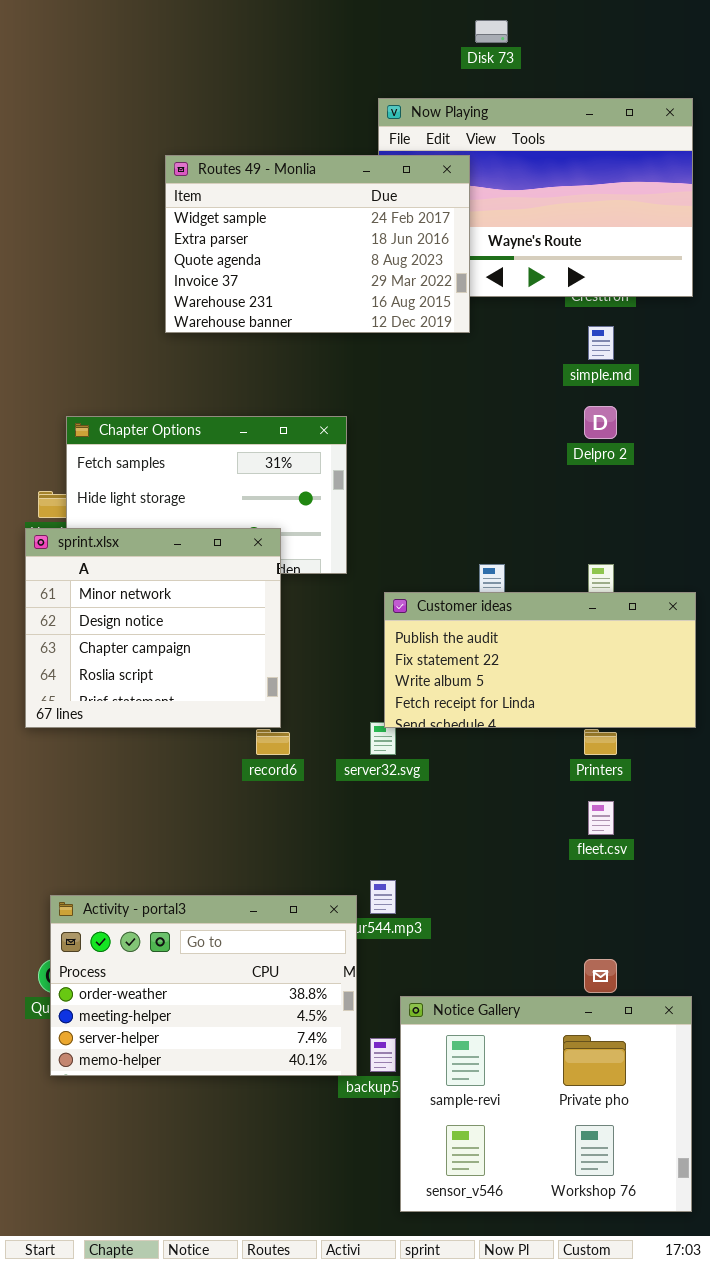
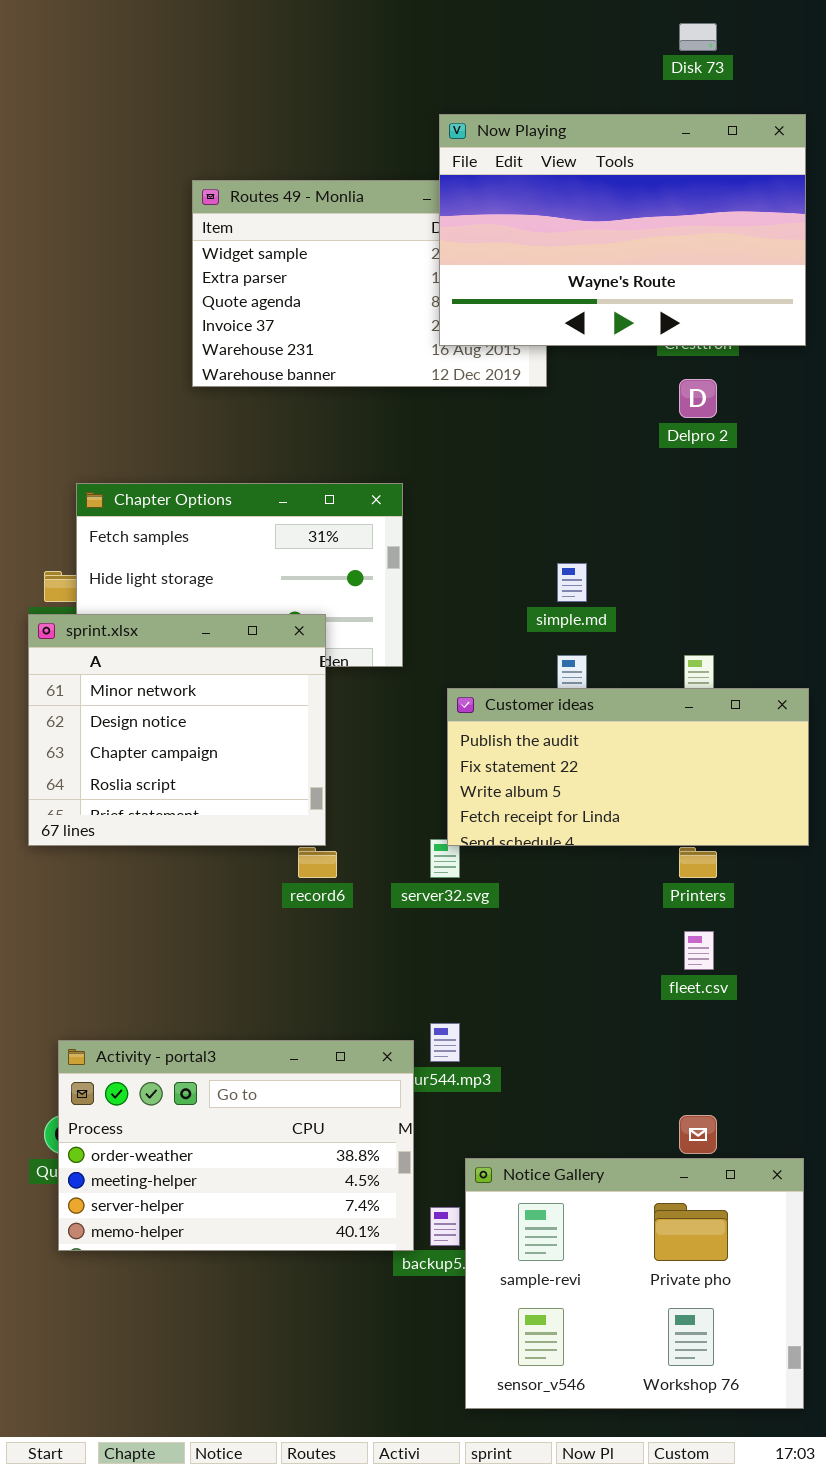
Disk 73: [475,20,508,43] -> [679,23,717,51], moved
Now Playing: [378,98,693,297] -> [439,114,806,346], raised
simple.md: [588,326,614,360] -> [557,563,587,602], moved
Delpro 2: [584,406,617,439] -> [679,379,717,418], moved

